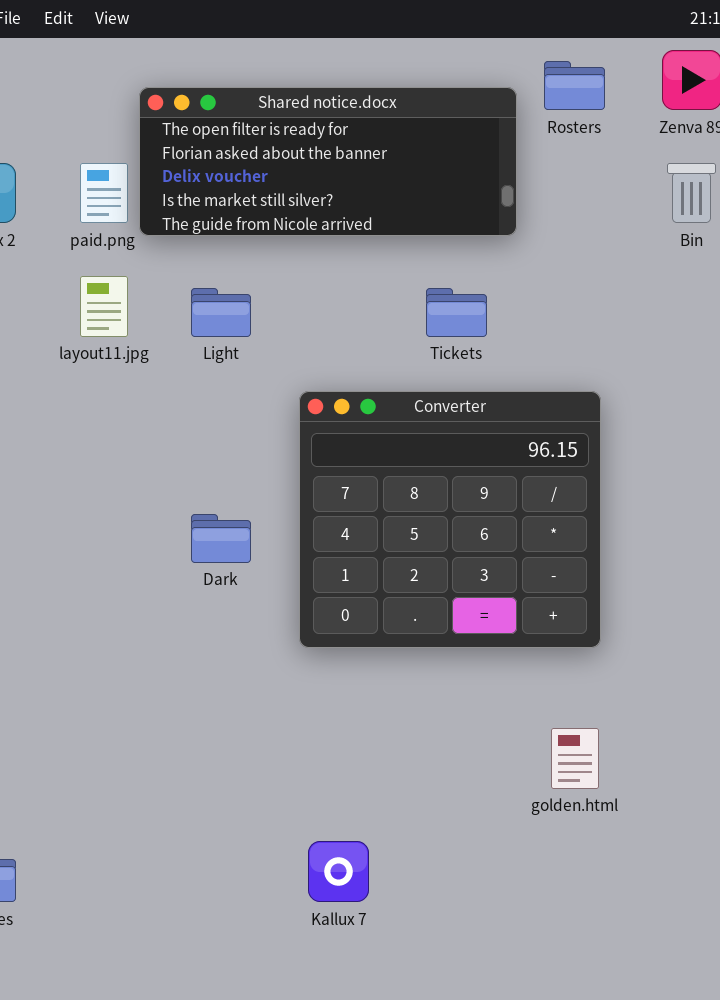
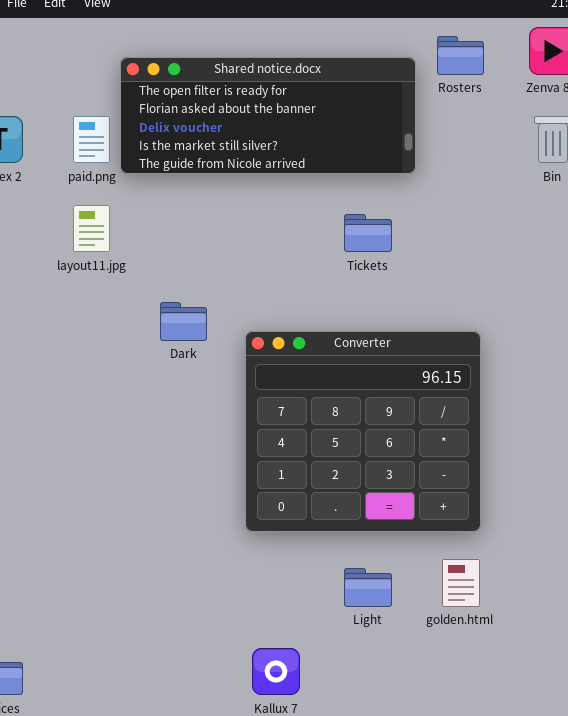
Light: [191,288,251,337] -> [344,568,392,607], moved
Converter: [299,391,601,648] -> [245,331,481,532], moved
Dark: [191,514,251,563] -> [160,302,207,341], moved

